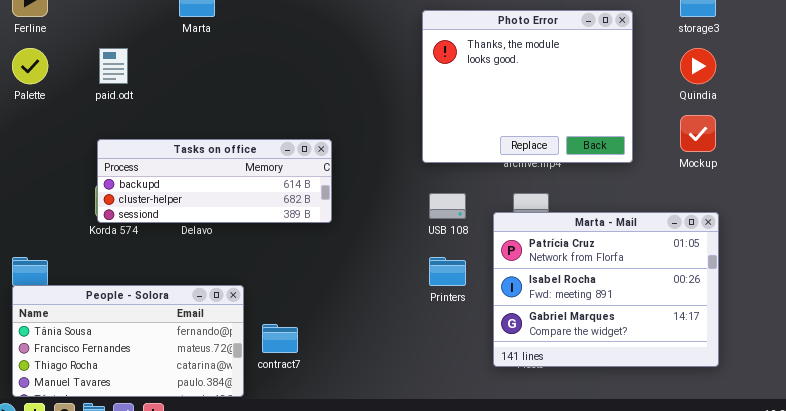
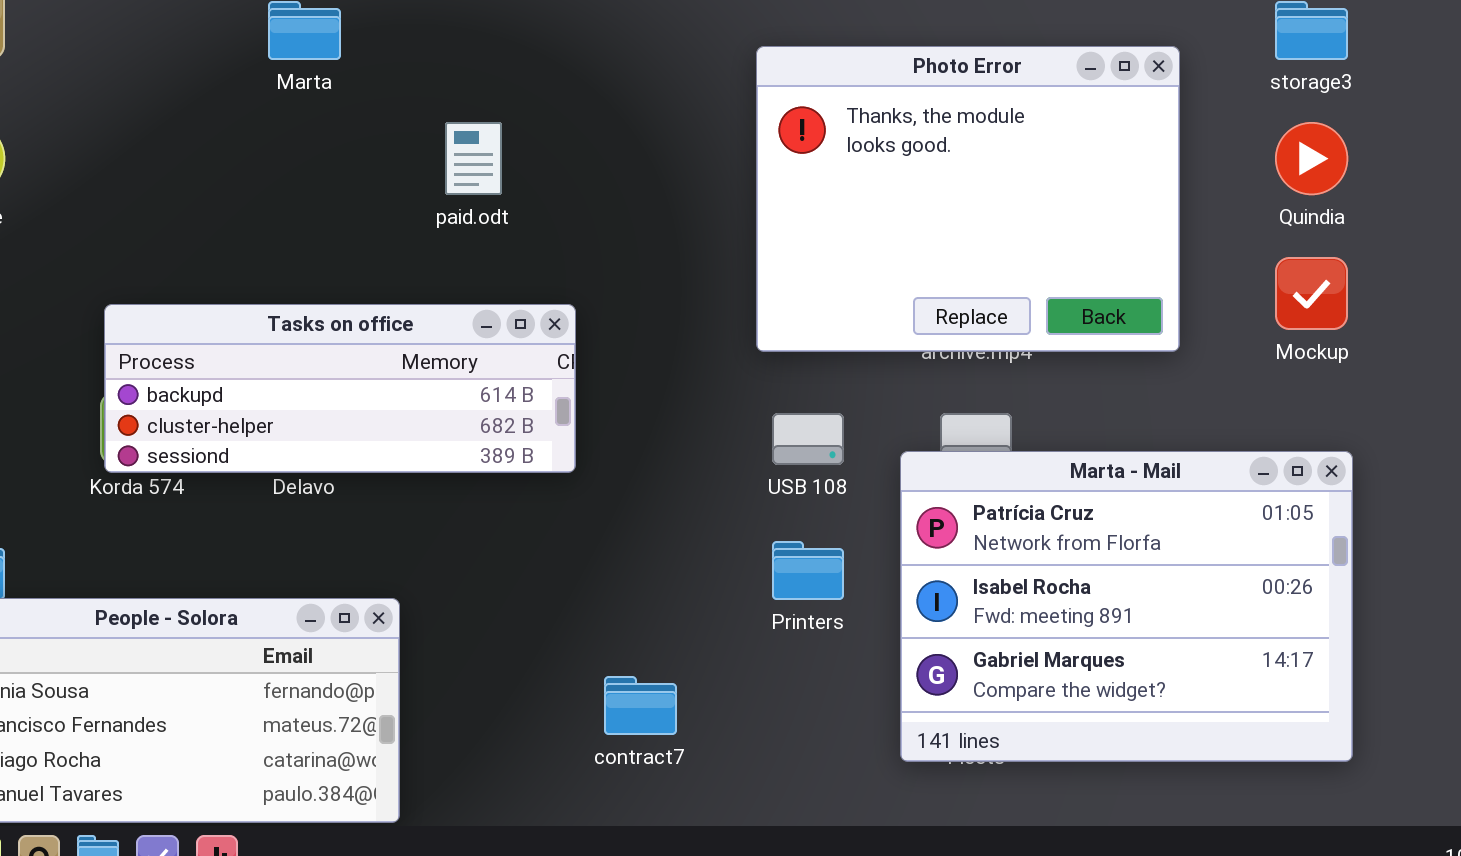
paid.odt: [99,48,128,84] -> [445,122,502,195], moved
contract7: [262,324,298,353] -> [604,676,677,735], moved

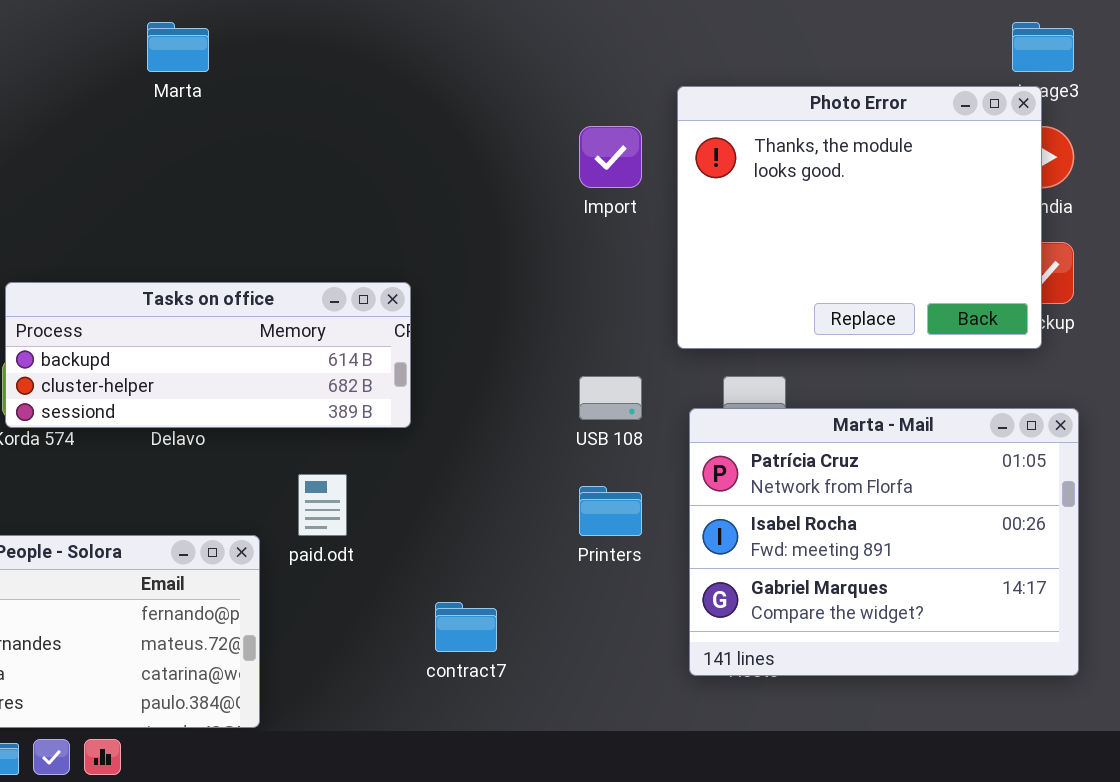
Photo Error: [756,46,1180,352] -> [677,86,1042,349], moved
paid.odt: [445,122,502,195] -> [298,474,347,536], moved

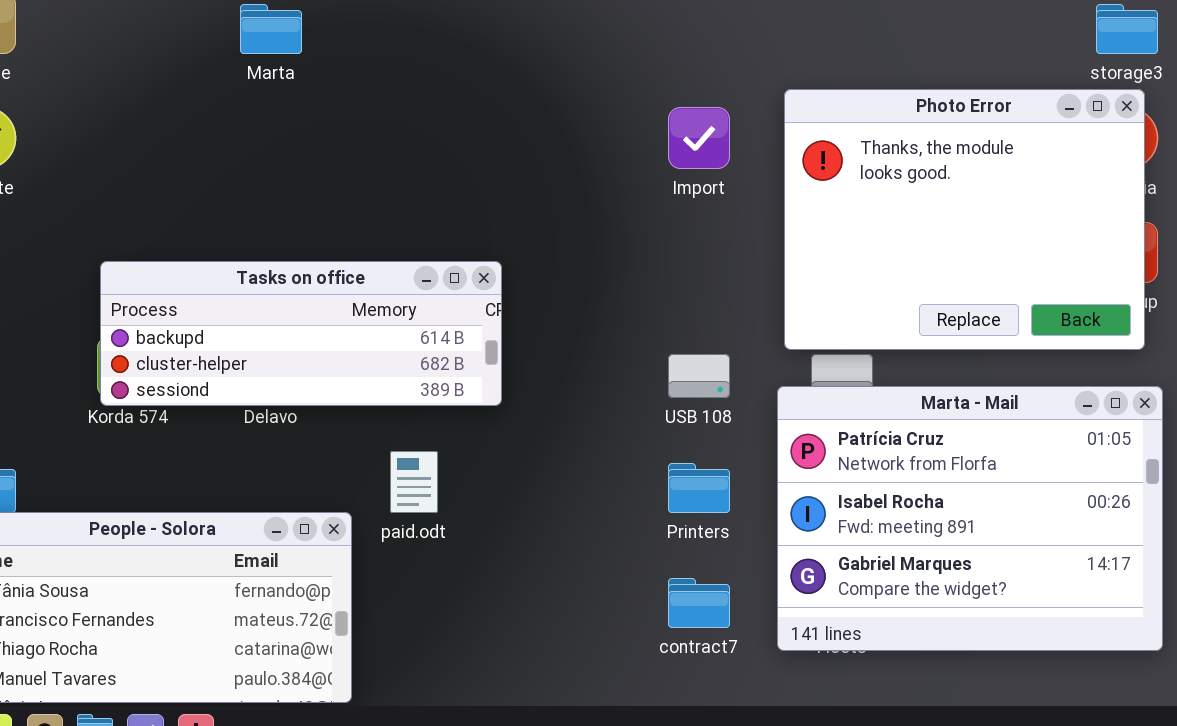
Photo Error: [677,86,1042,349] -> [784,89,1145,350], moved
contract7: [435,602,497,652] -> [668,578,730,628], moved

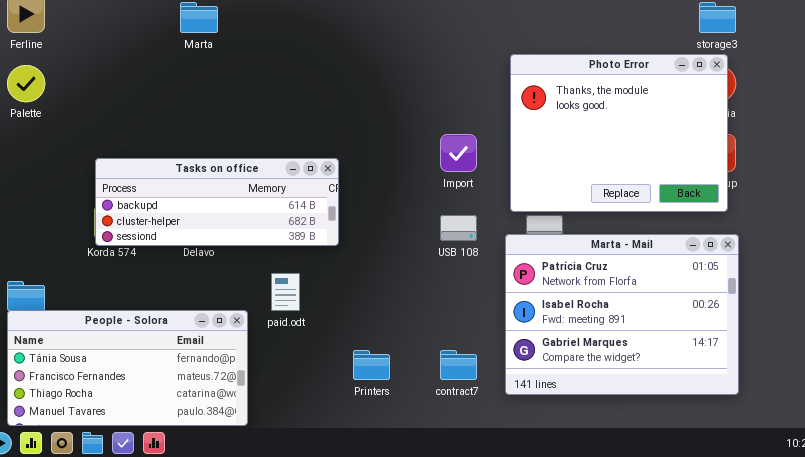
Import: [668,107,730,169] -> [440,134,477,172], moved
Printers: [668,463,730,513] -> [353,350,390,380], moved

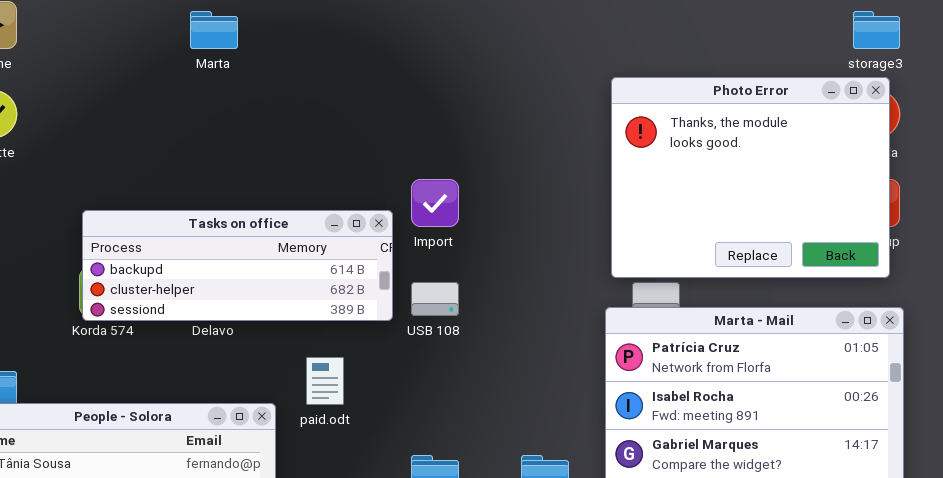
Import: [440,134,477,172] -> [411,179,459,227], moved
USB 108: [440,215,477,241] -> [411,282,459,316], moved

